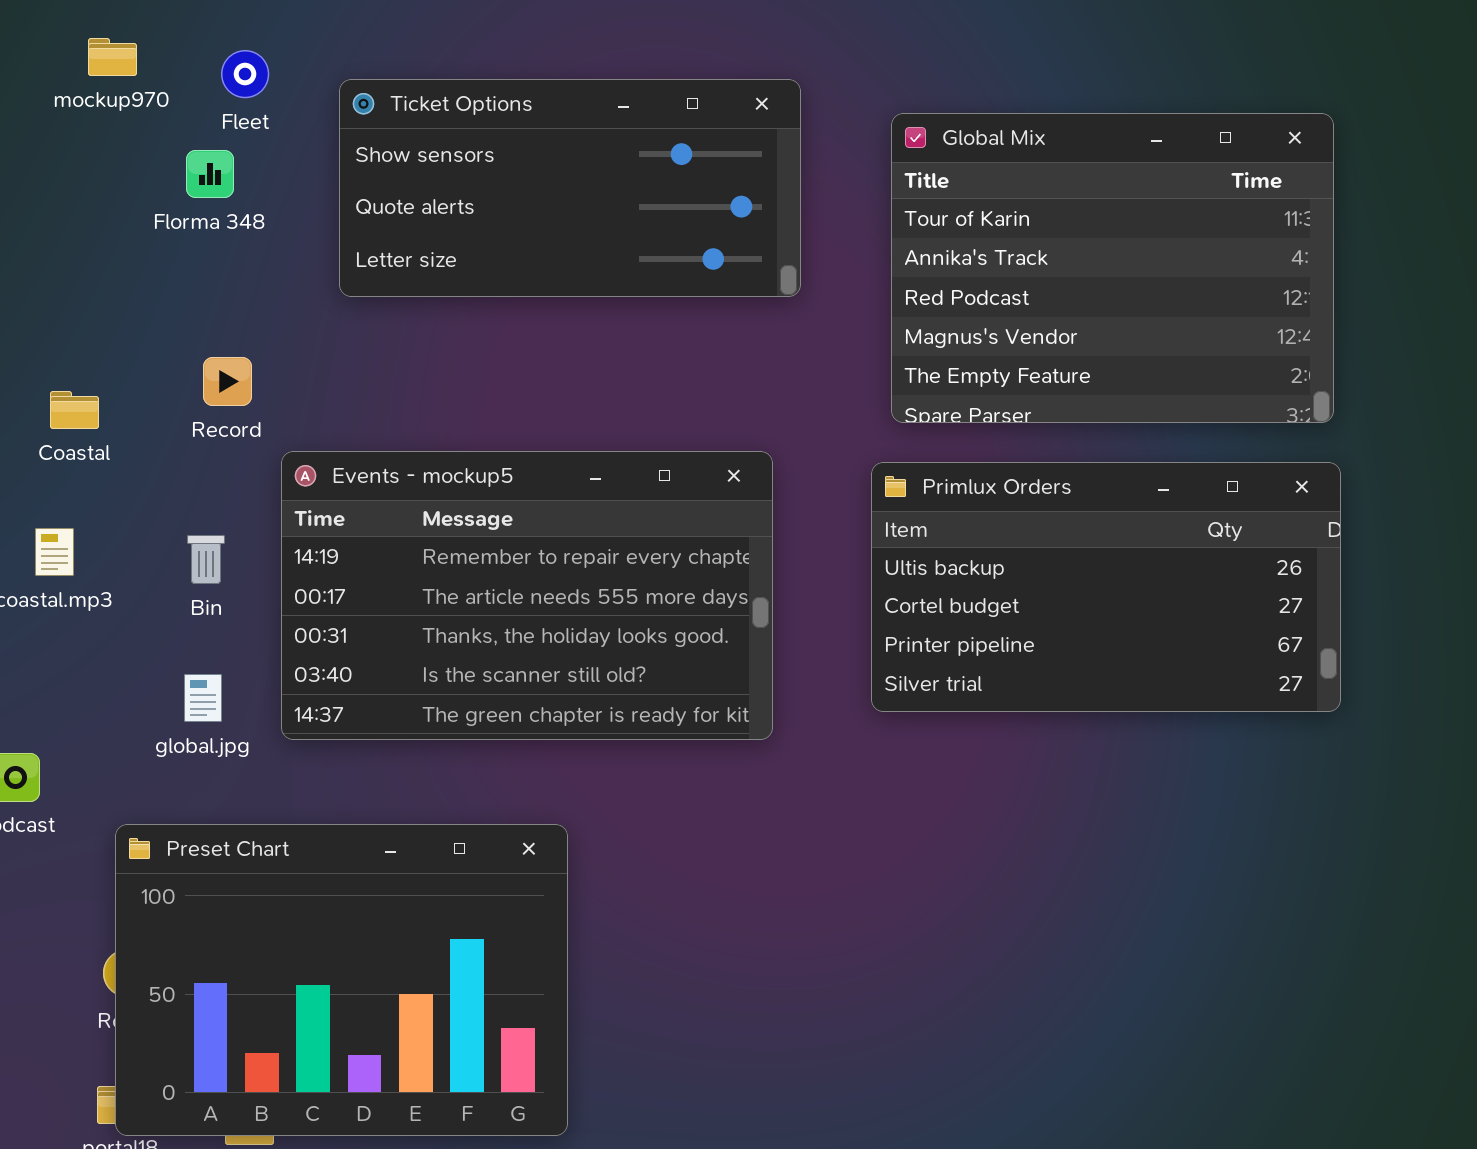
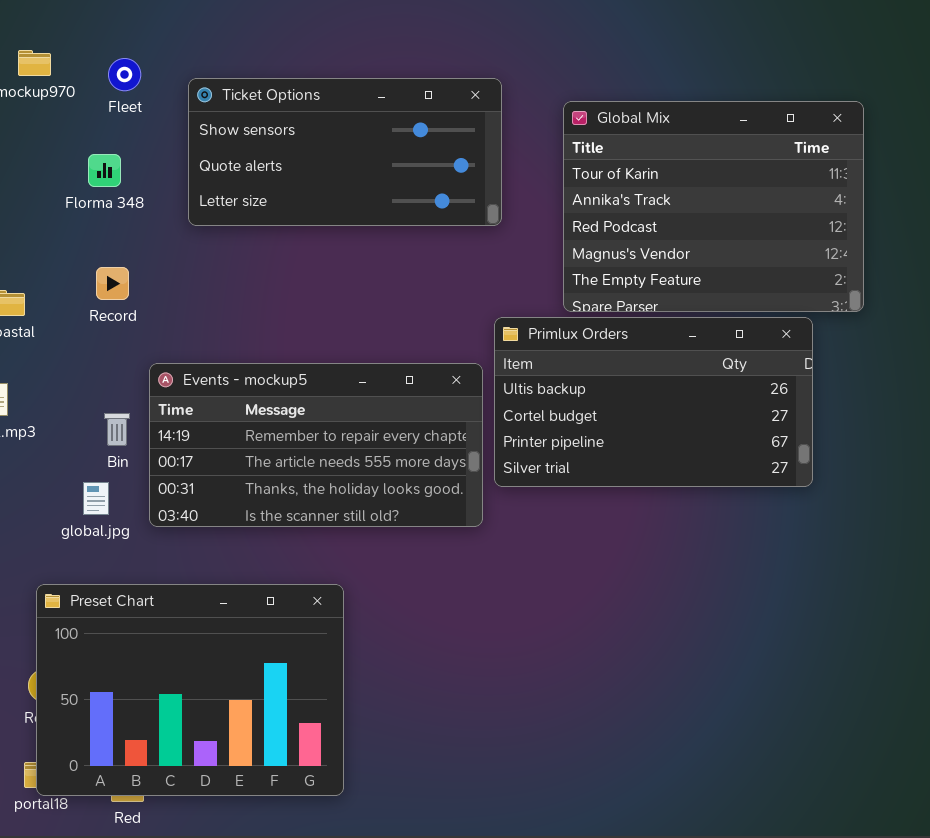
Florma 348: [186,150,234,198] -> [88,154,121,187], moved
Events - mockup5: [281,451,773,740] -> [149,363,483,527], resized
Primlux Orders: [871,462,1341,712] -> [494,317,813,487], moved
Bin: [187,535,225,584] -> [104,413,130,446], moved

